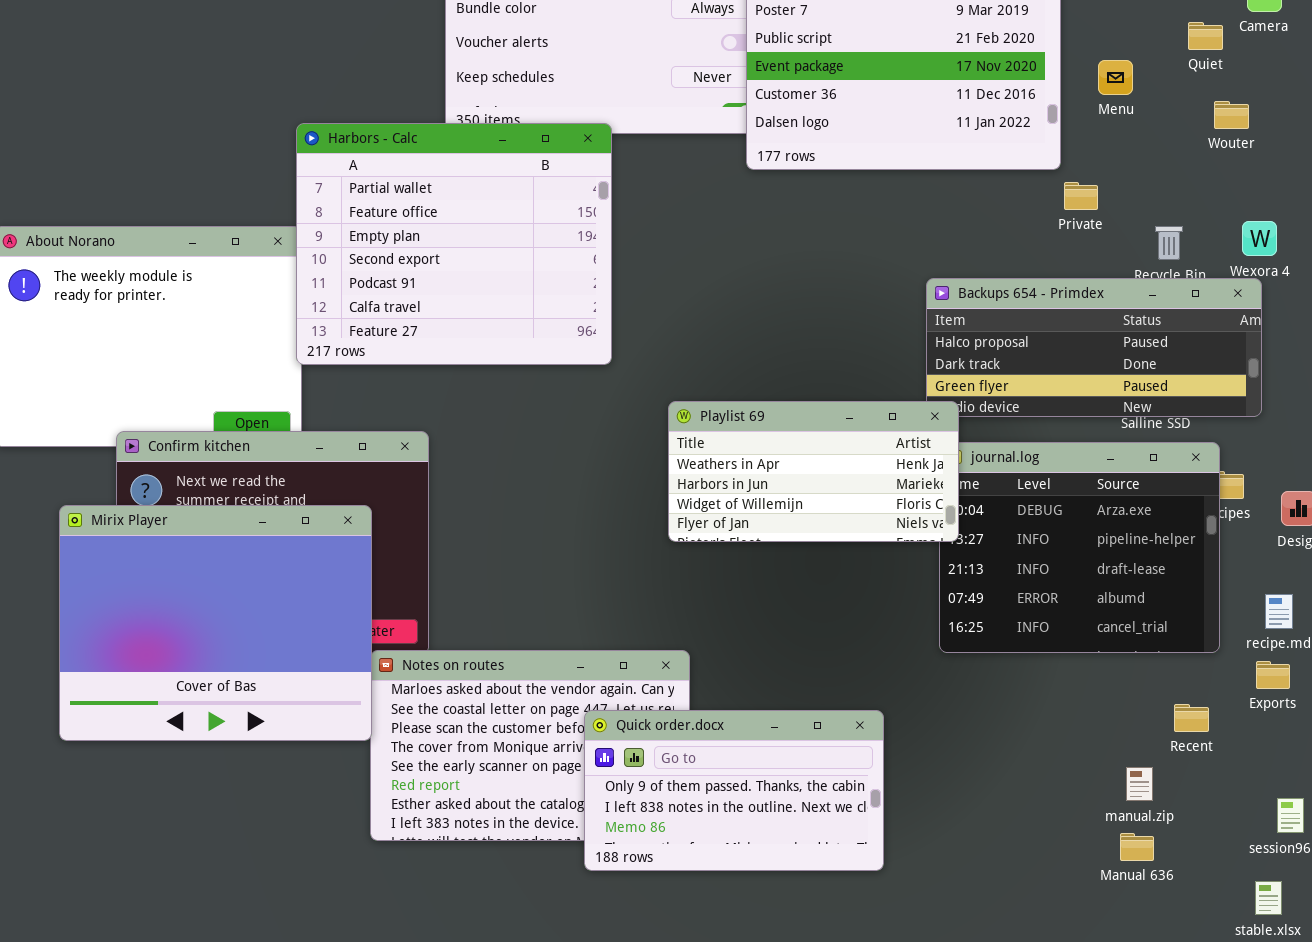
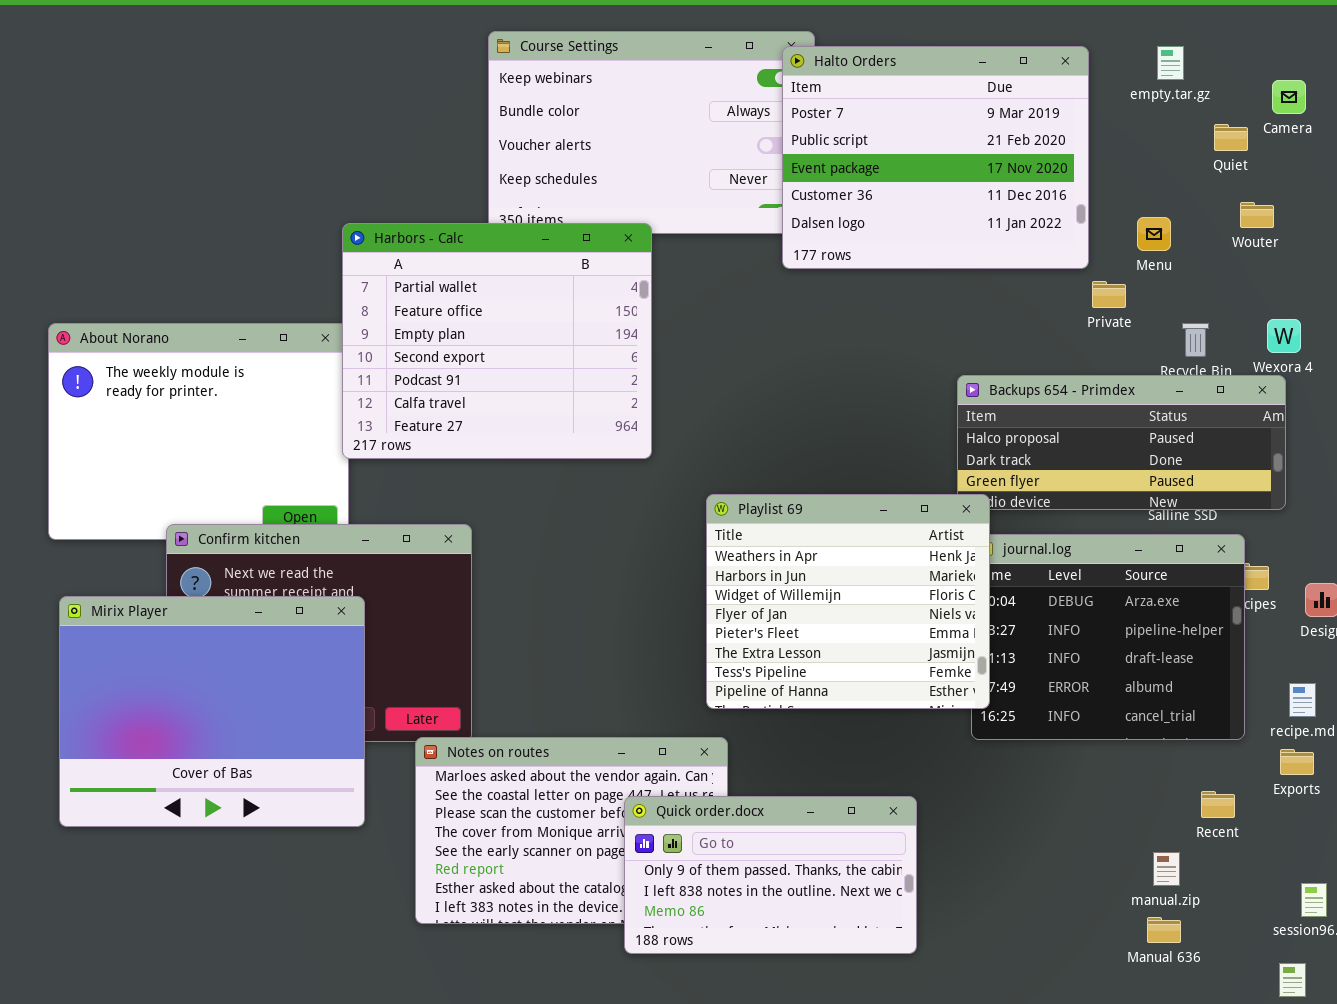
Menu: [1098,60,1133,95] -> [1137,217,1171,251], moved
Playlist 69: [668,401,959,542] -> [706,494,990,709], resized
Mirix Player: [59,505,372,741] -> [59,596,365,827], moved

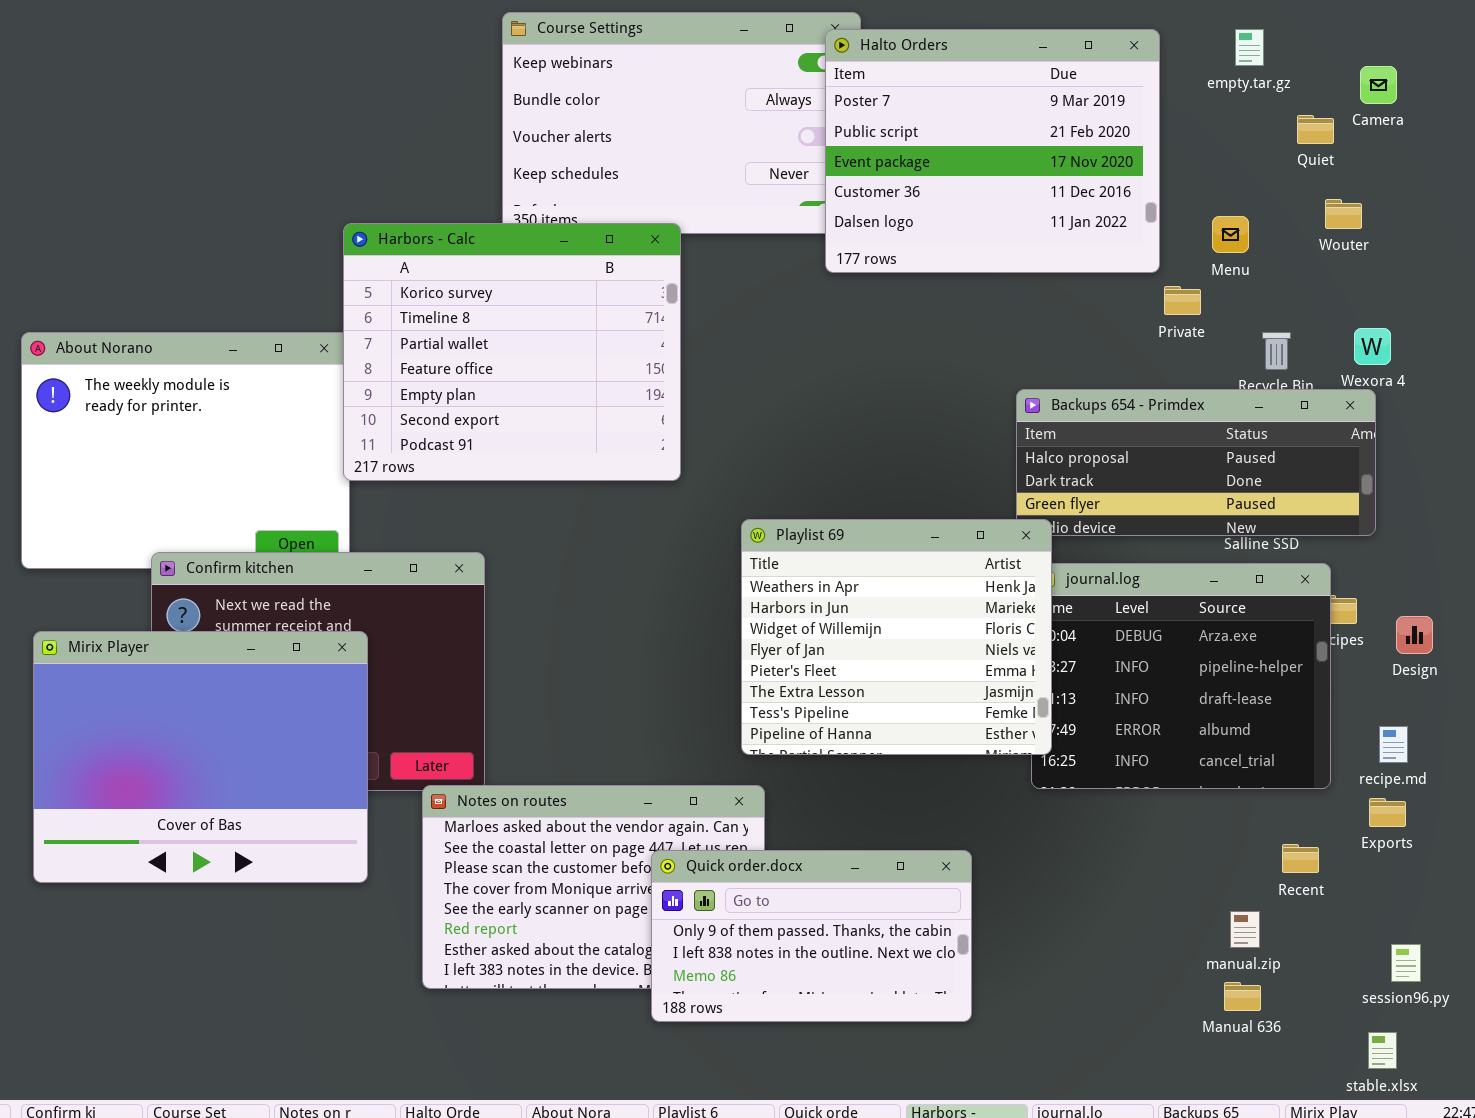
Harbors - Calc: [342,223,652,459] -> [343,223,681,481], scrolled up 2 rows

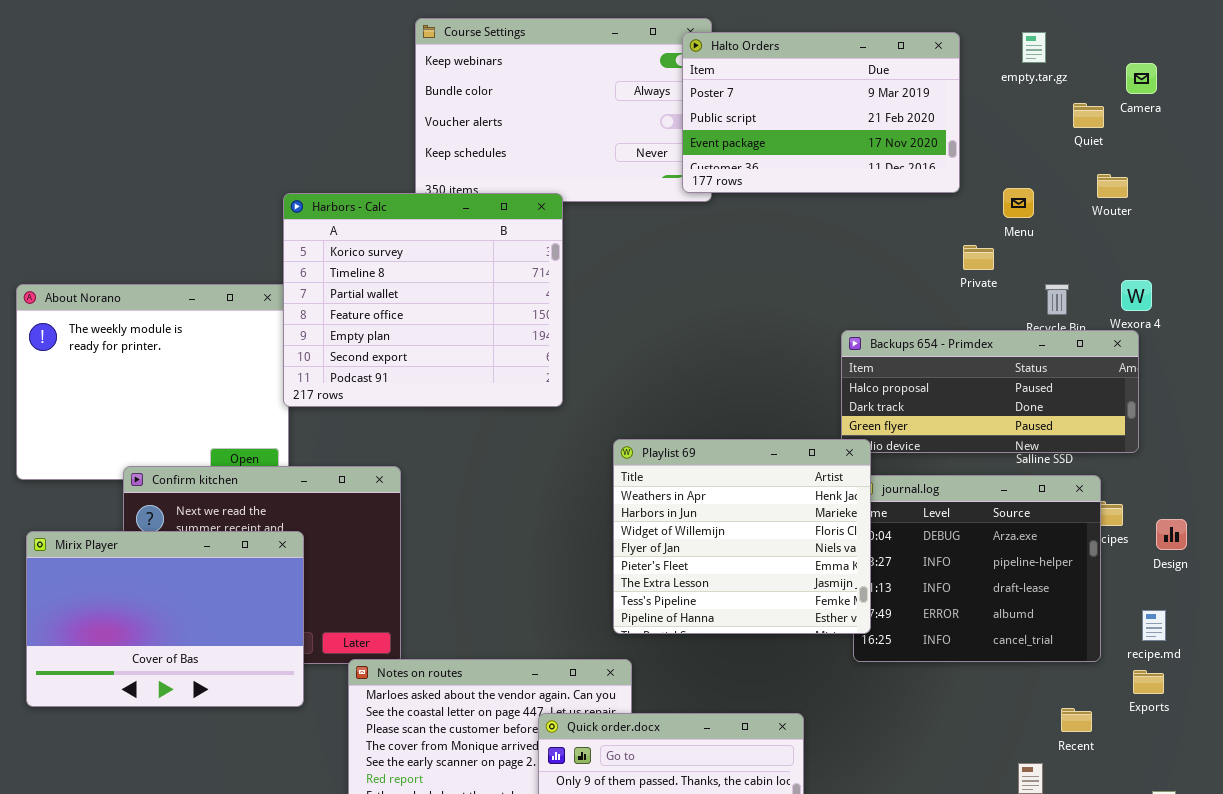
Halto Orders: [825,29,1160,273] -> [682,32,960,193], resized
Mirix Player: [33,631,368,883] -> [26,531,304,707], resized

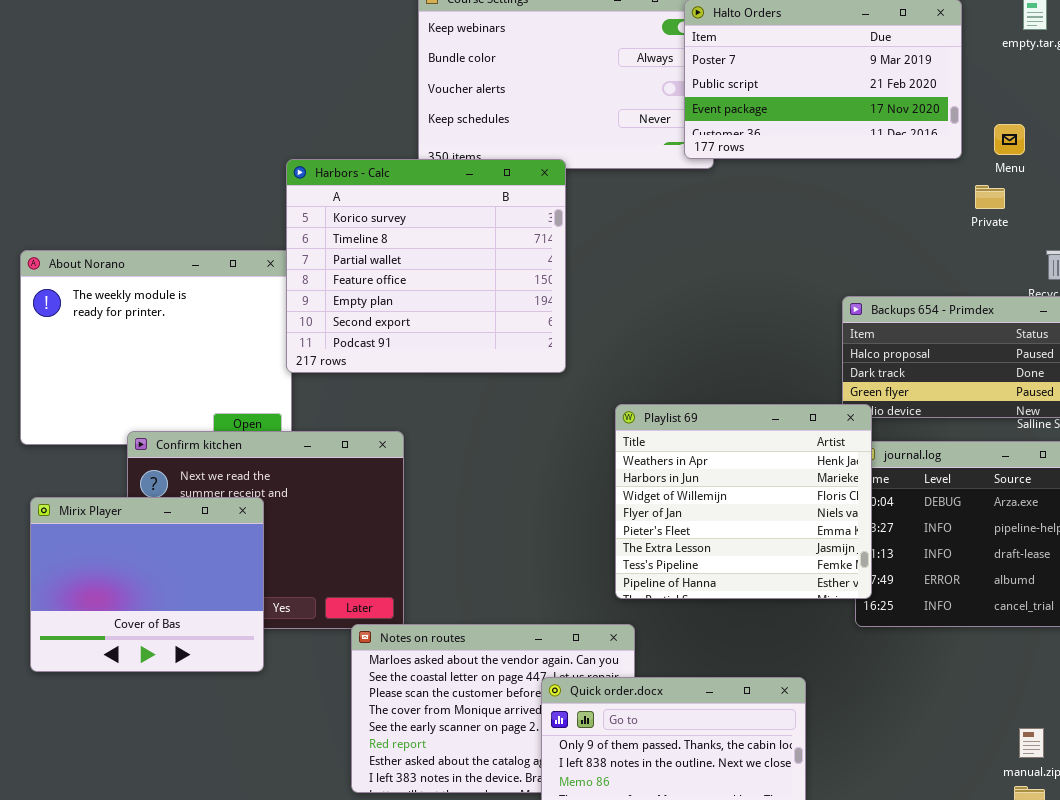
Menu: [1003,188,1034,218] -> [994,124,1025,155], moved
Private: [963,245,994,270] -> [975,185,1005,209], moved
Mirix Player: [26,531,304,707] -> [30,497,264,672], resized

